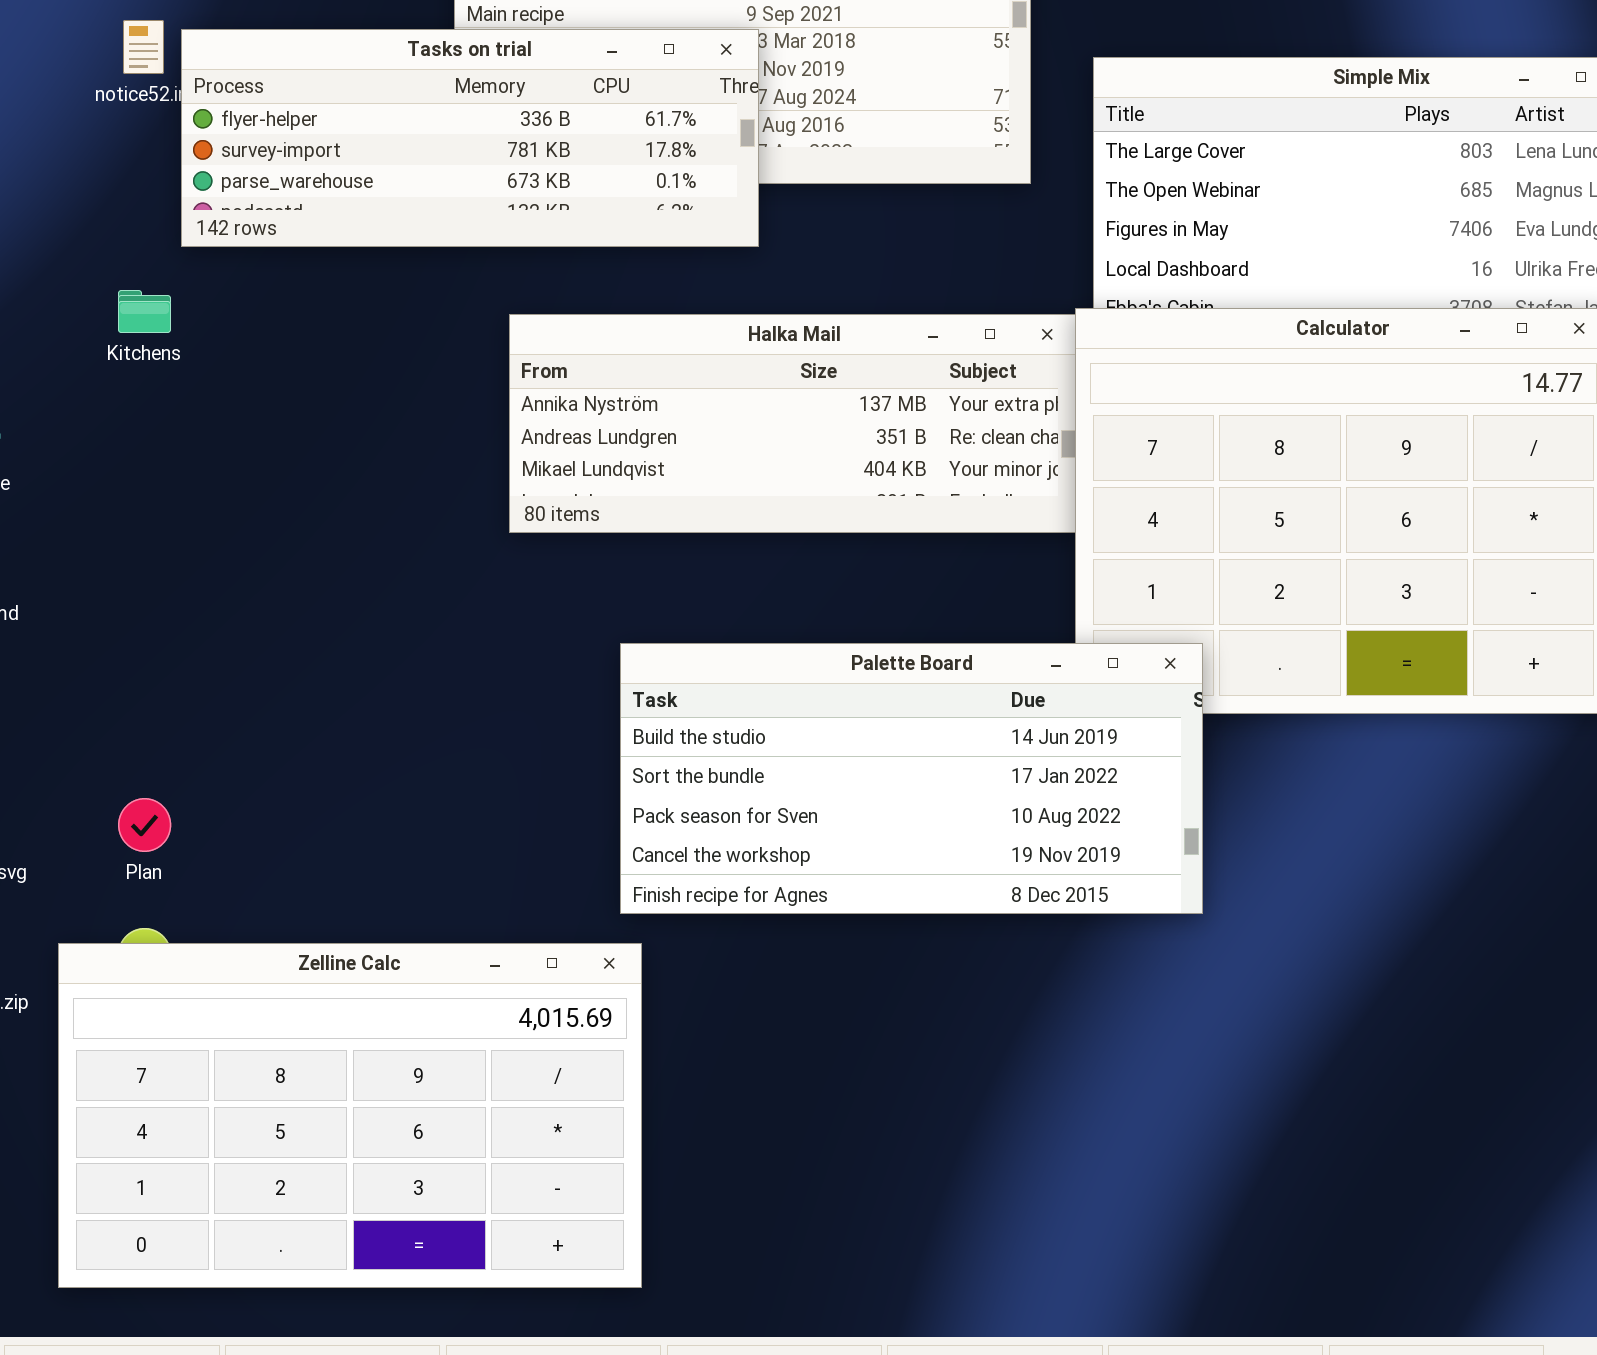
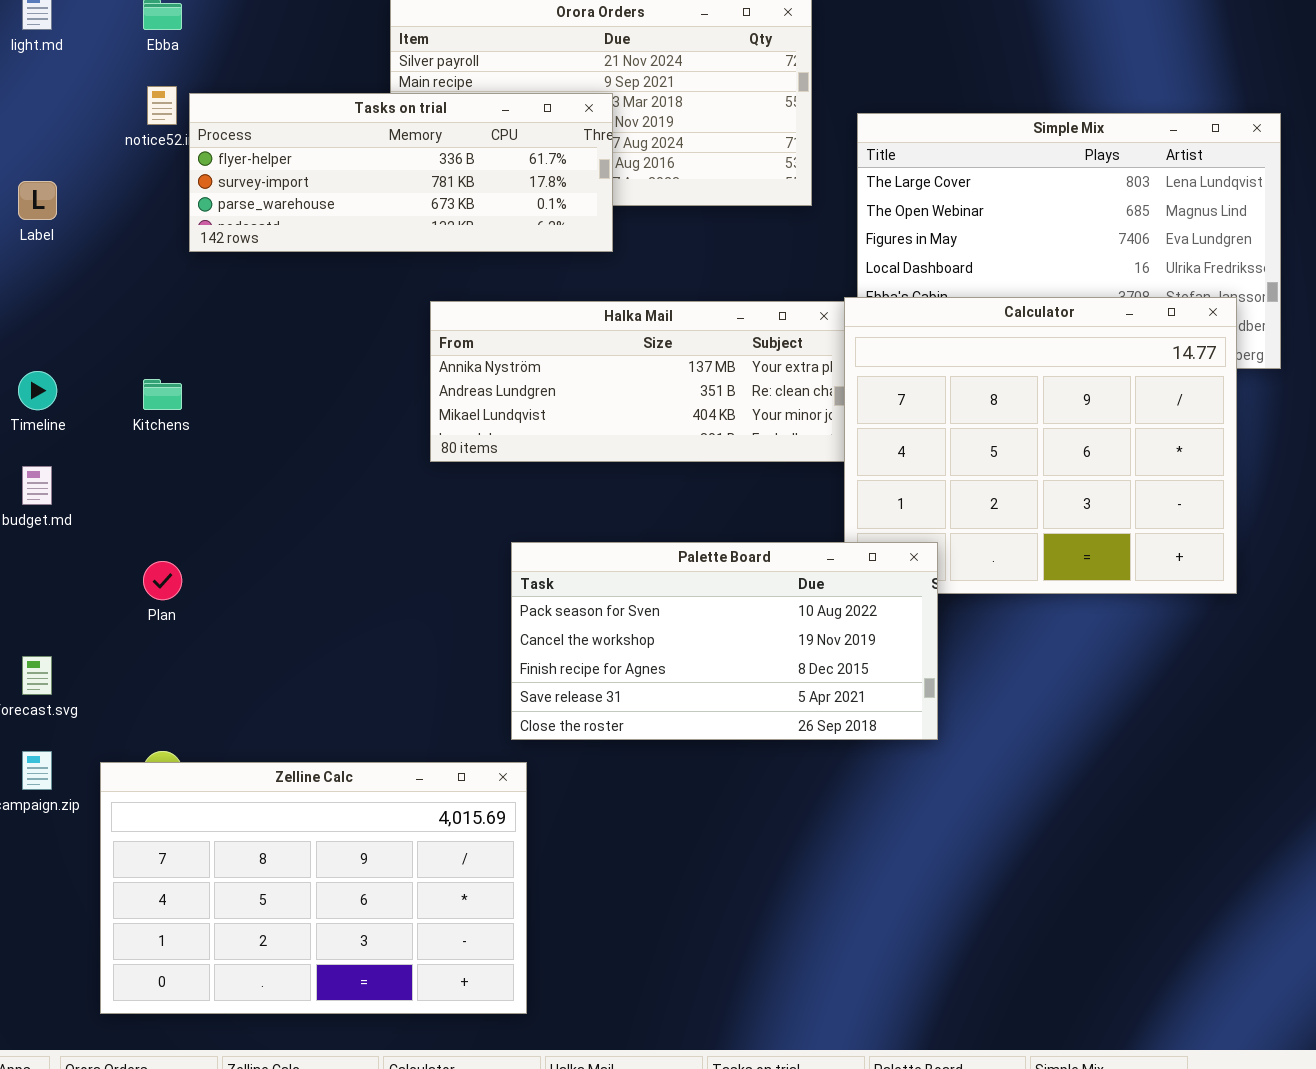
Kitchens: [118,290,171,333] -> [143,379,182,410], moved
Palette Board: [620,643,1203,914] -> [511,542,938,740], scrolled down 2 rows
Plan: [118,798,171,852] -> [143,561,182,600], moved

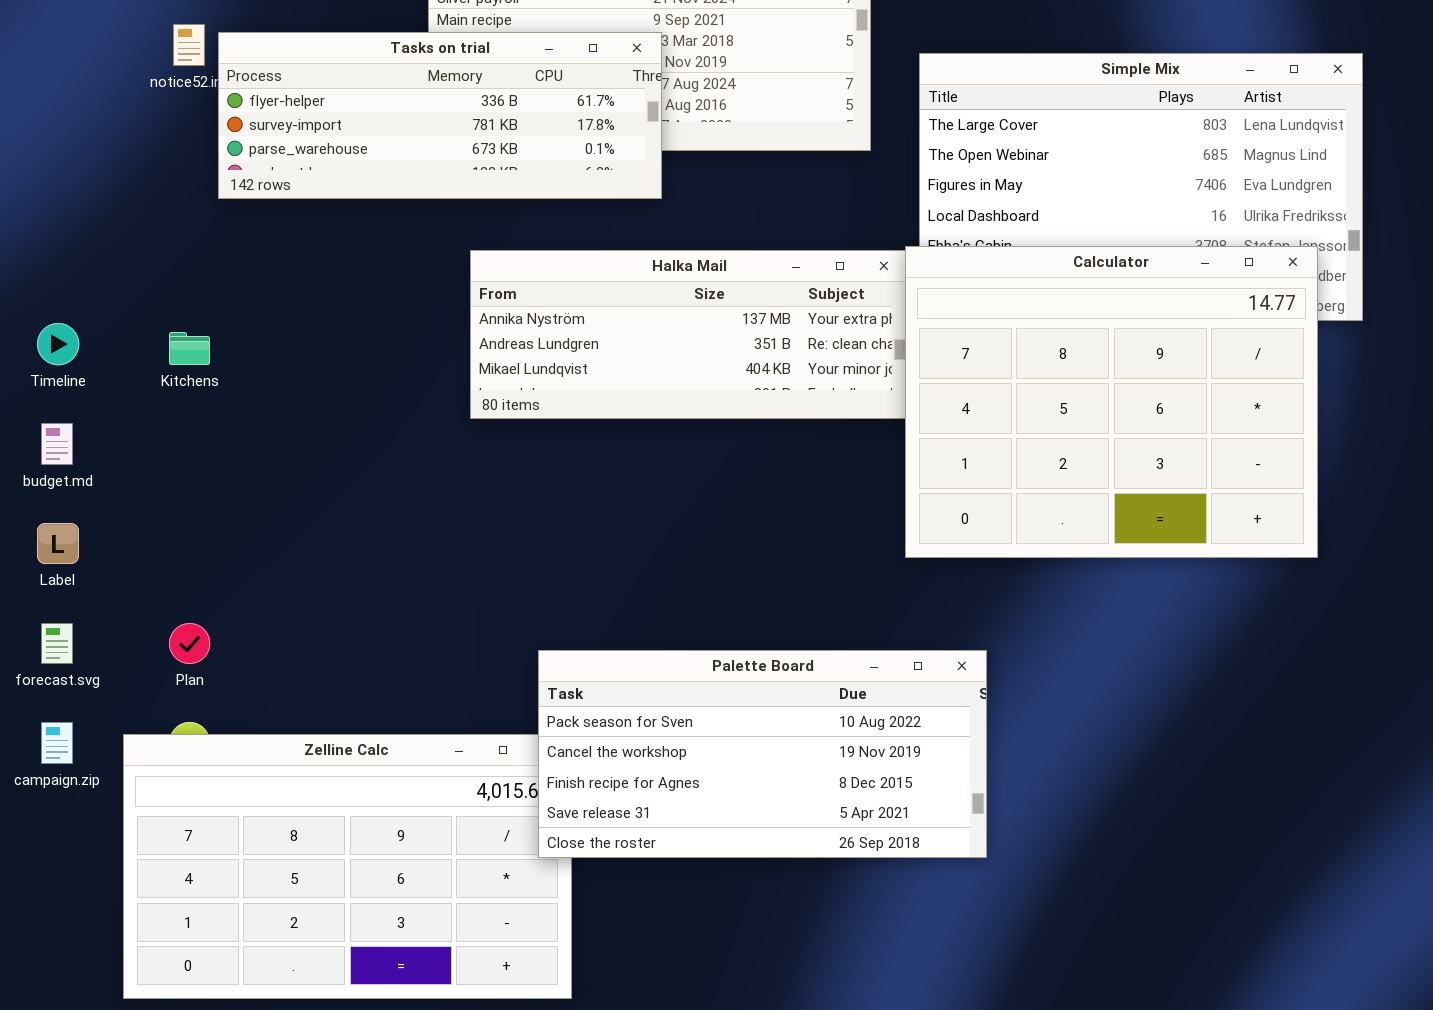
Label: [18,181,57,220] -> [37,523,79,564], moved
Palette Board: [511,542,938,740] -> [538,650,987,858], moved
Plan: [143,561,182,600] -> [169,623,210,664], moved

